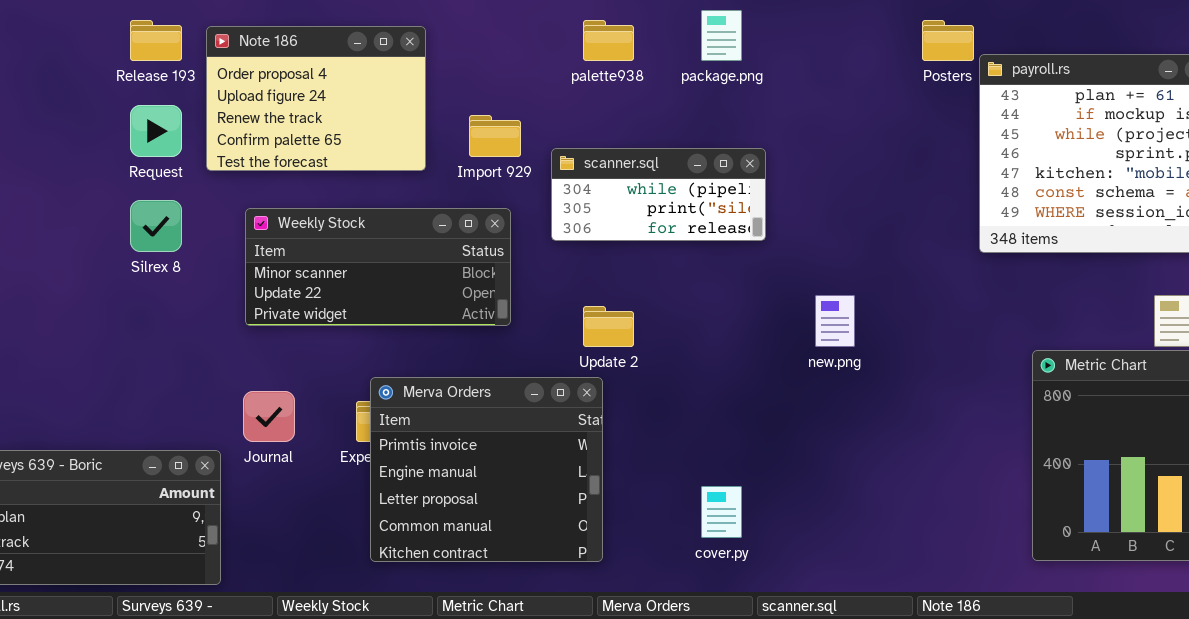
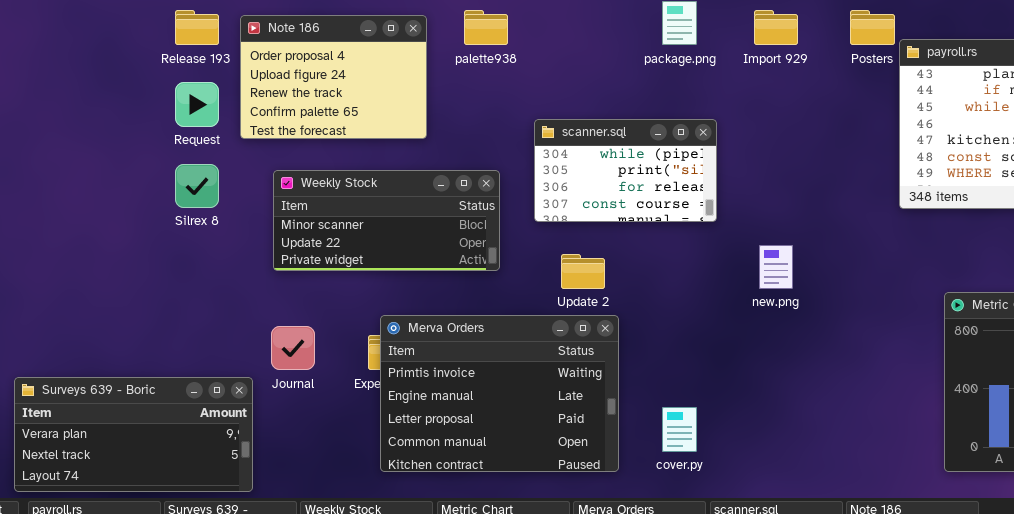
palette938: [583,20,634,61] -> [464,10,508,45], moved
Import 929: [469,115,521,157] -> [754,10,798,45], moved
scanner.sql: [551,148,766,241] -> [534,119,717,222], resized
Merva Orders: [370,377,603,562] -> [380,315,619,472], resized

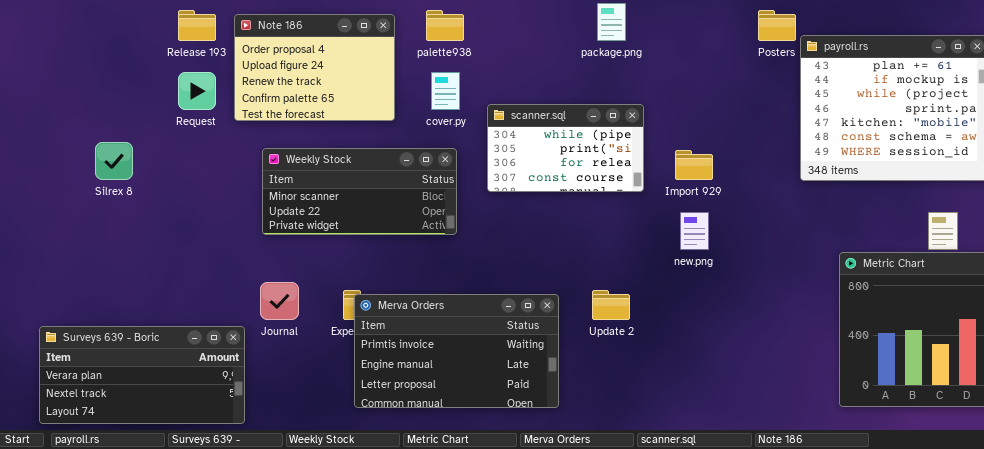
Import 929: [754,10,798,45] -> [675,150,713,180], moved
Silrex 8: [175,164,219,208] -> [95,142,133,180], moved
Update 2: [561,254,605,289] -> [592,290,630,320], moved
Merva Orders: [380,315,619,472] -> [354,294,559,408], resized
cover.py: [662,407,697,452] -> [431,72,460,110], moved

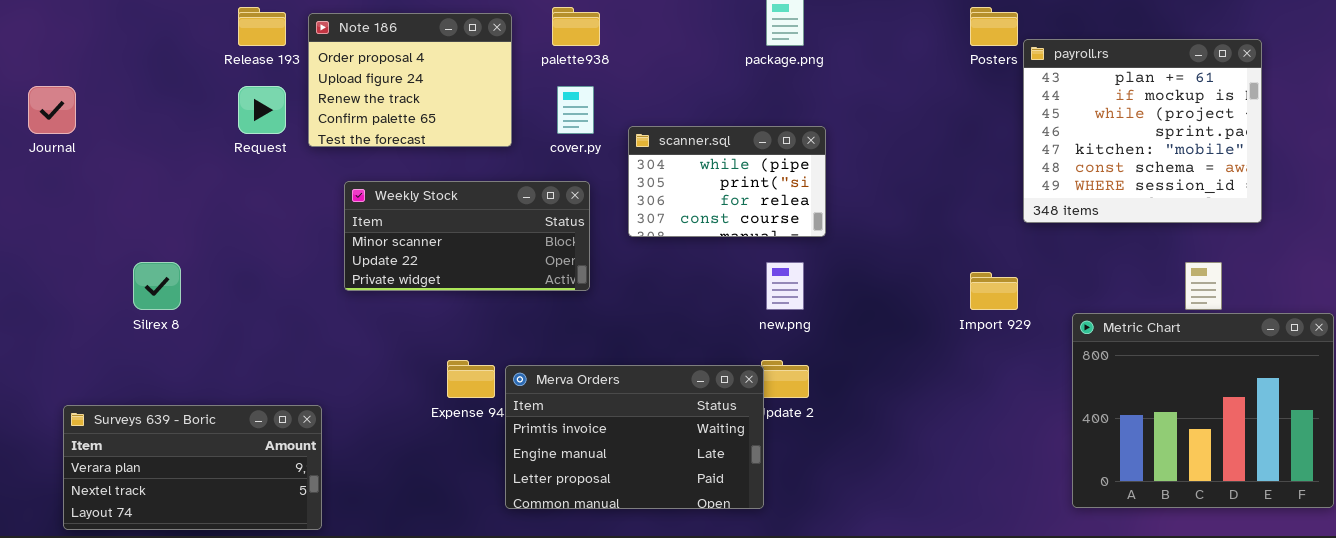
Silrex 8: [95,142,133,180] -> [133,262,181,310], moved
Import 929: [675,150,713,180] -> [970,272,1018,310], moved
new.png: [680,212,709,250] -> [766,262,804,310], moved
Journal: [260,282,299,320] -> [28,86,76,134], moved
Merva Orders: [354,294,559,408] -> [505,365,764,509], moved

